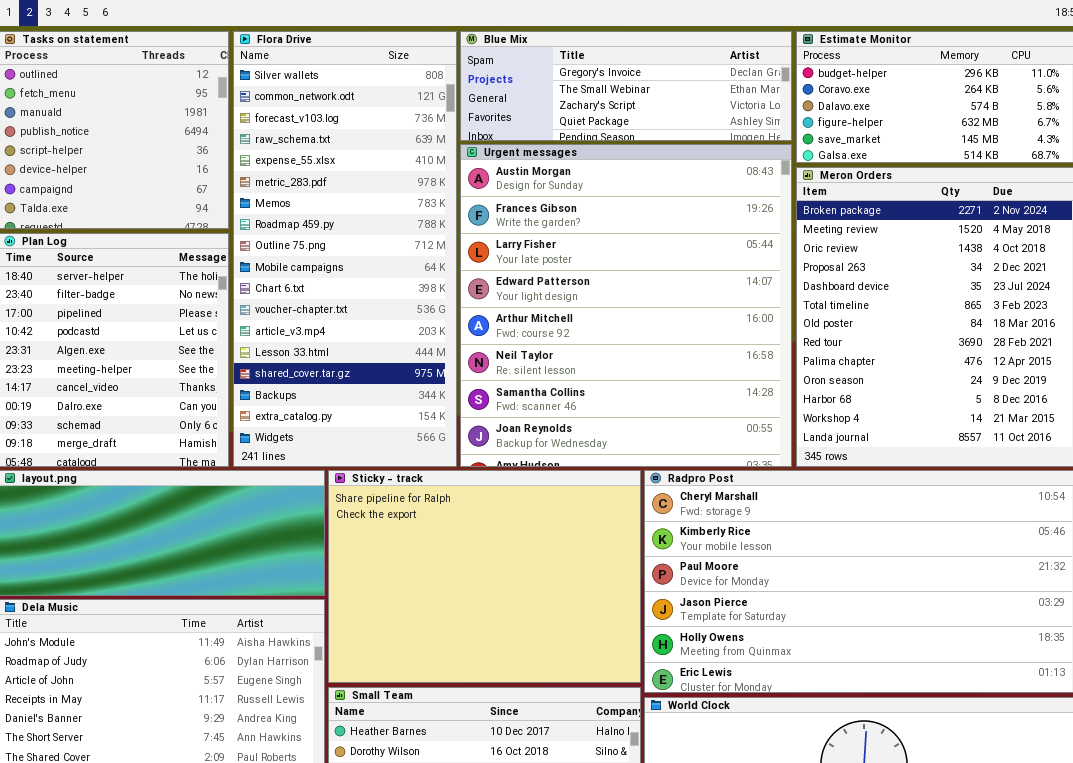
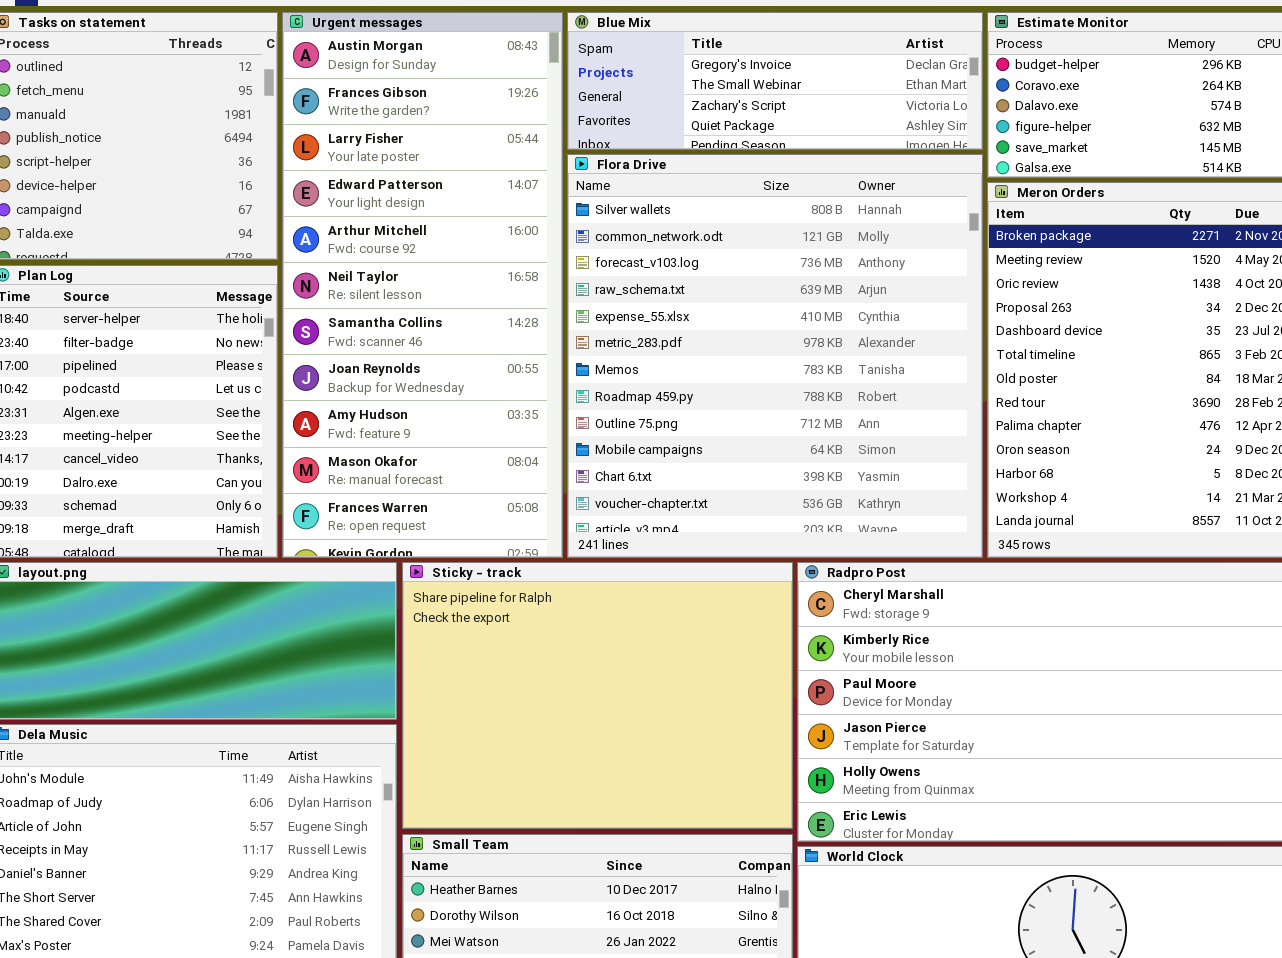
Flora Drive: [233,31,457,467] -> [567,154,983,558], moved, resized
Urgent messages: [460,144,792,467] -> [282,12,563,558], moved, resized

